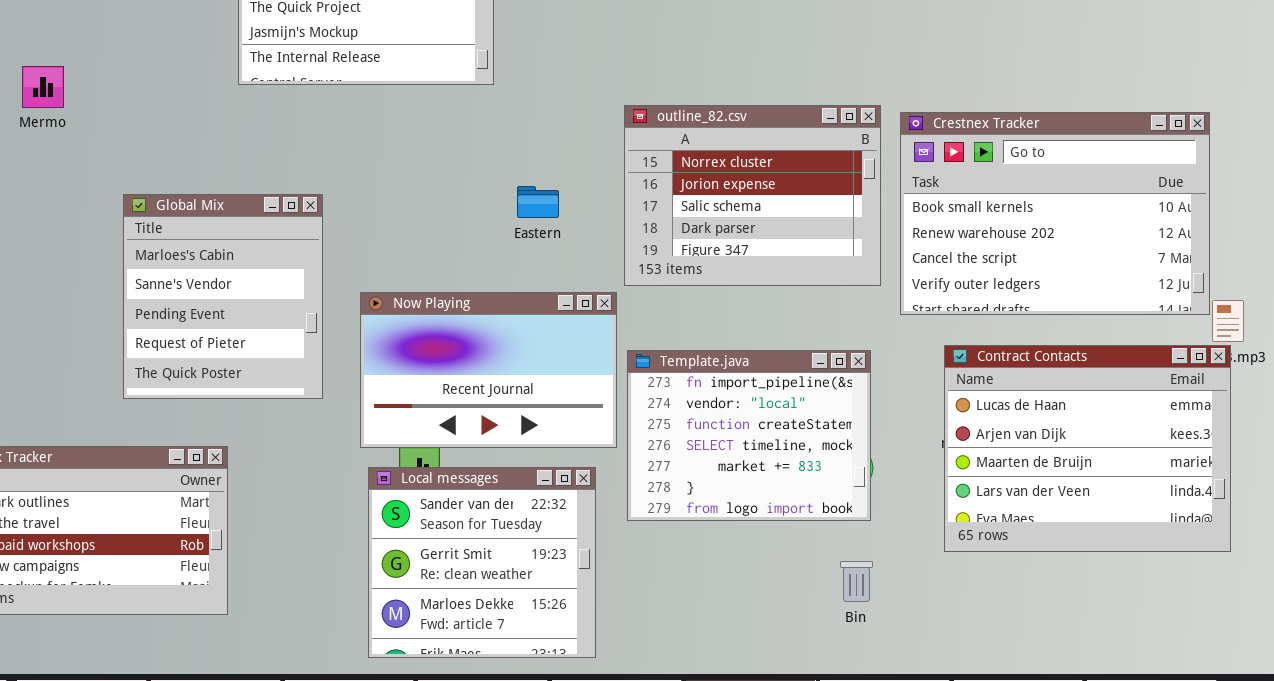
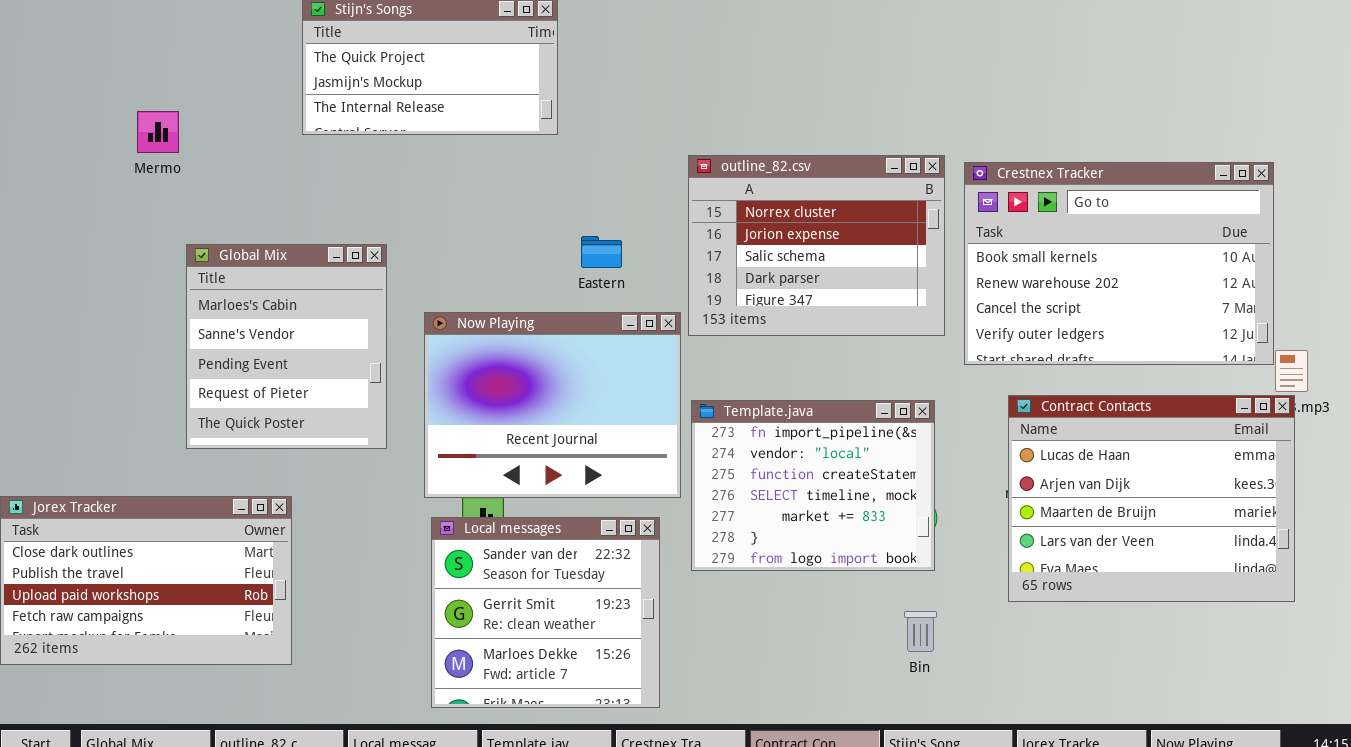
Mermo: [22,66,64,108] -> [137,111,179,153], moved
Now Playing: [360,292,617,448] -> [424,312,681,498], resized

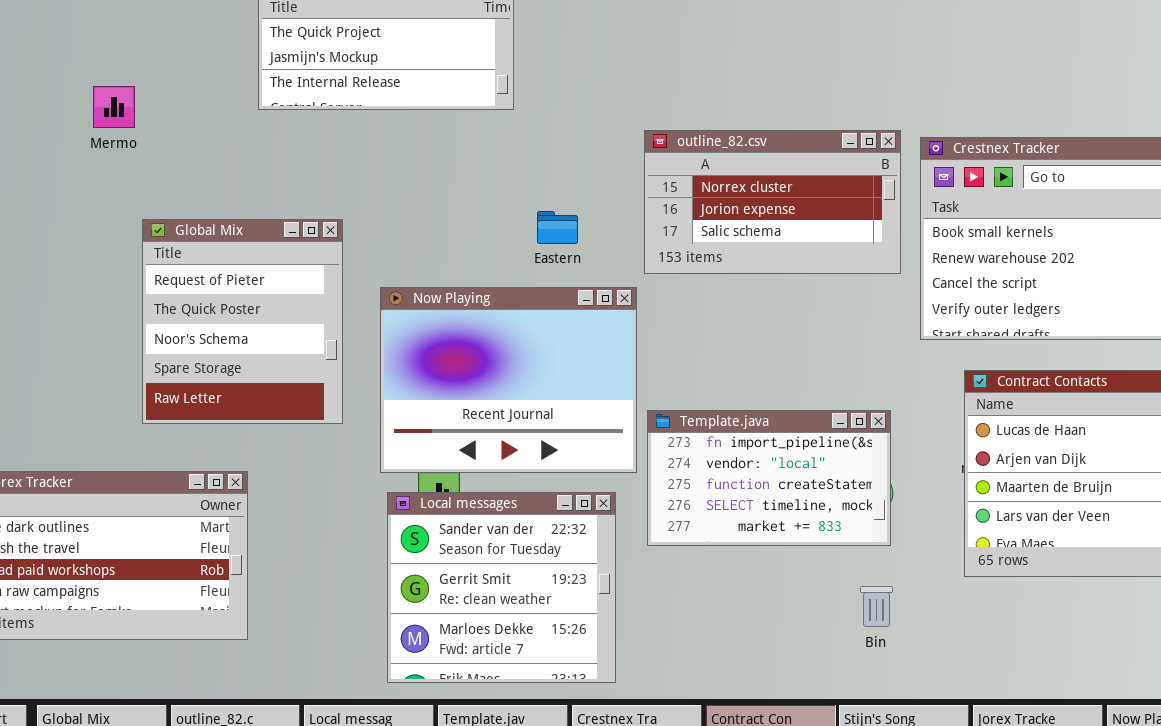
outline_82.csv: [688,155,945,336] -> [644,130,901,274], resized
Global Mix: [186,244,387,449] -> [142,219,343,424], scrolled down 3 rows
Template.java: [691,400,935,571] -> [647,410,891,546], resized

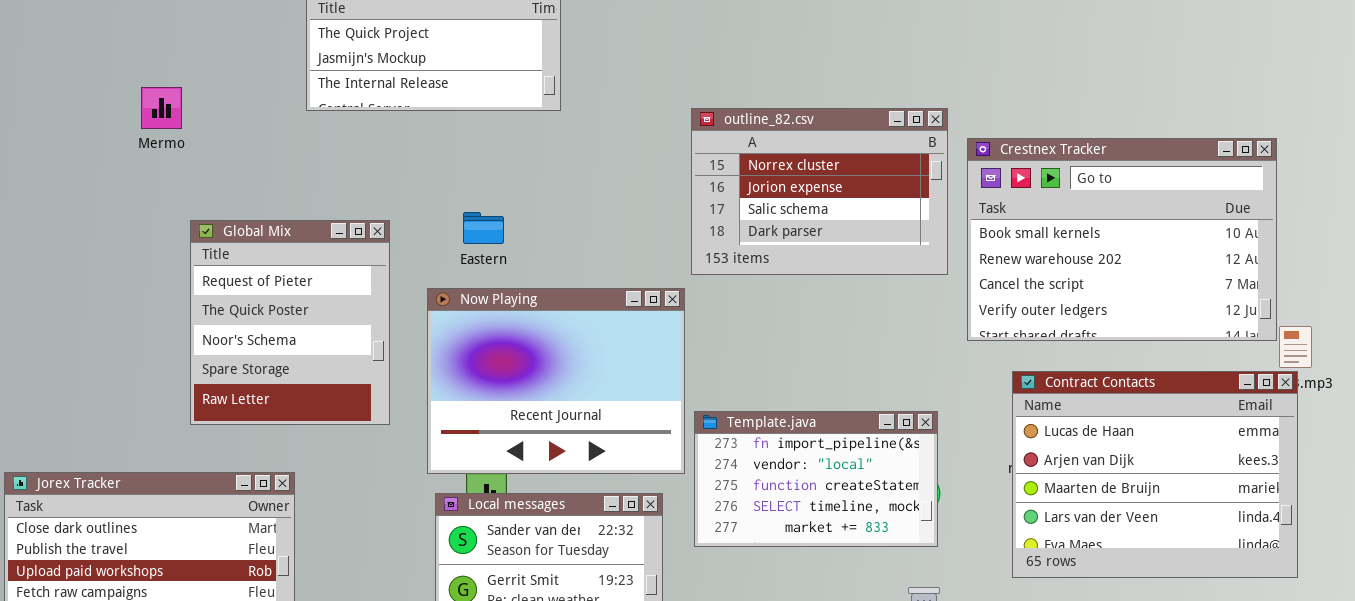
outline_82.csv: [644,130,901,274] -> [691,108,948,275], resized
Eastern: [537,211,578,244] -> [463,212,504,244], moved

